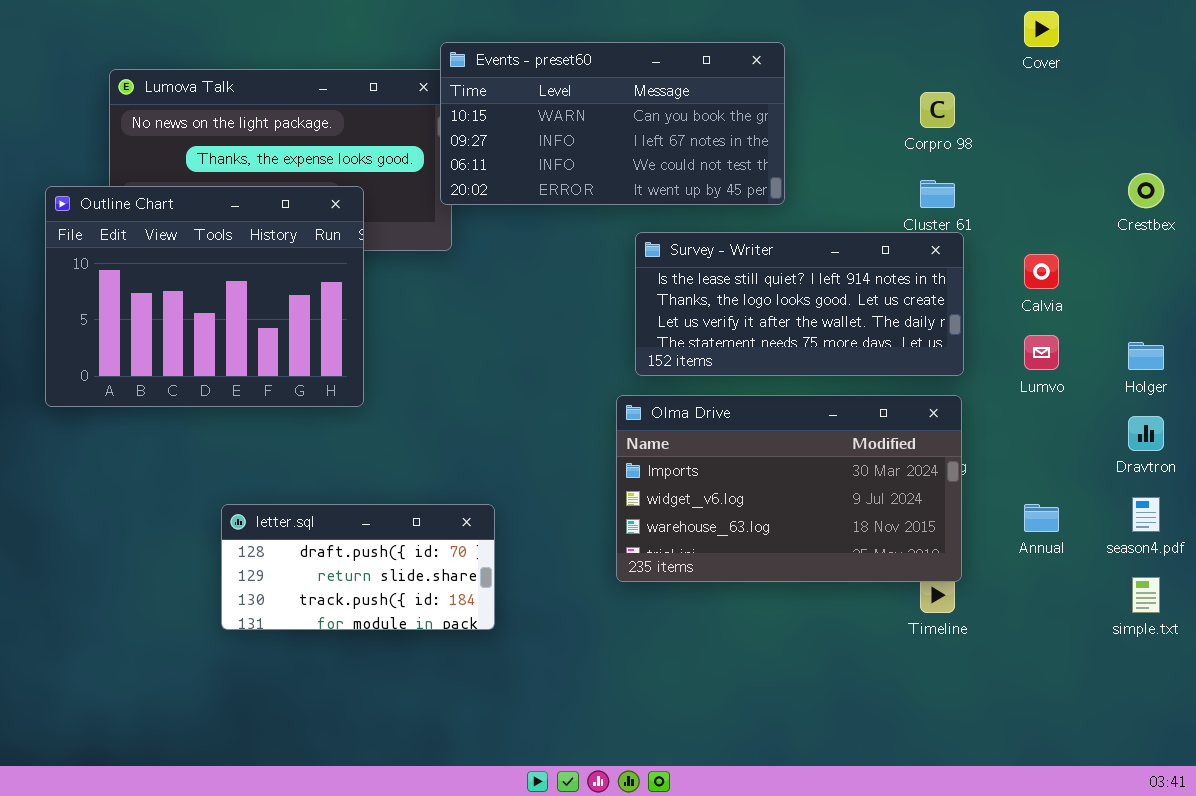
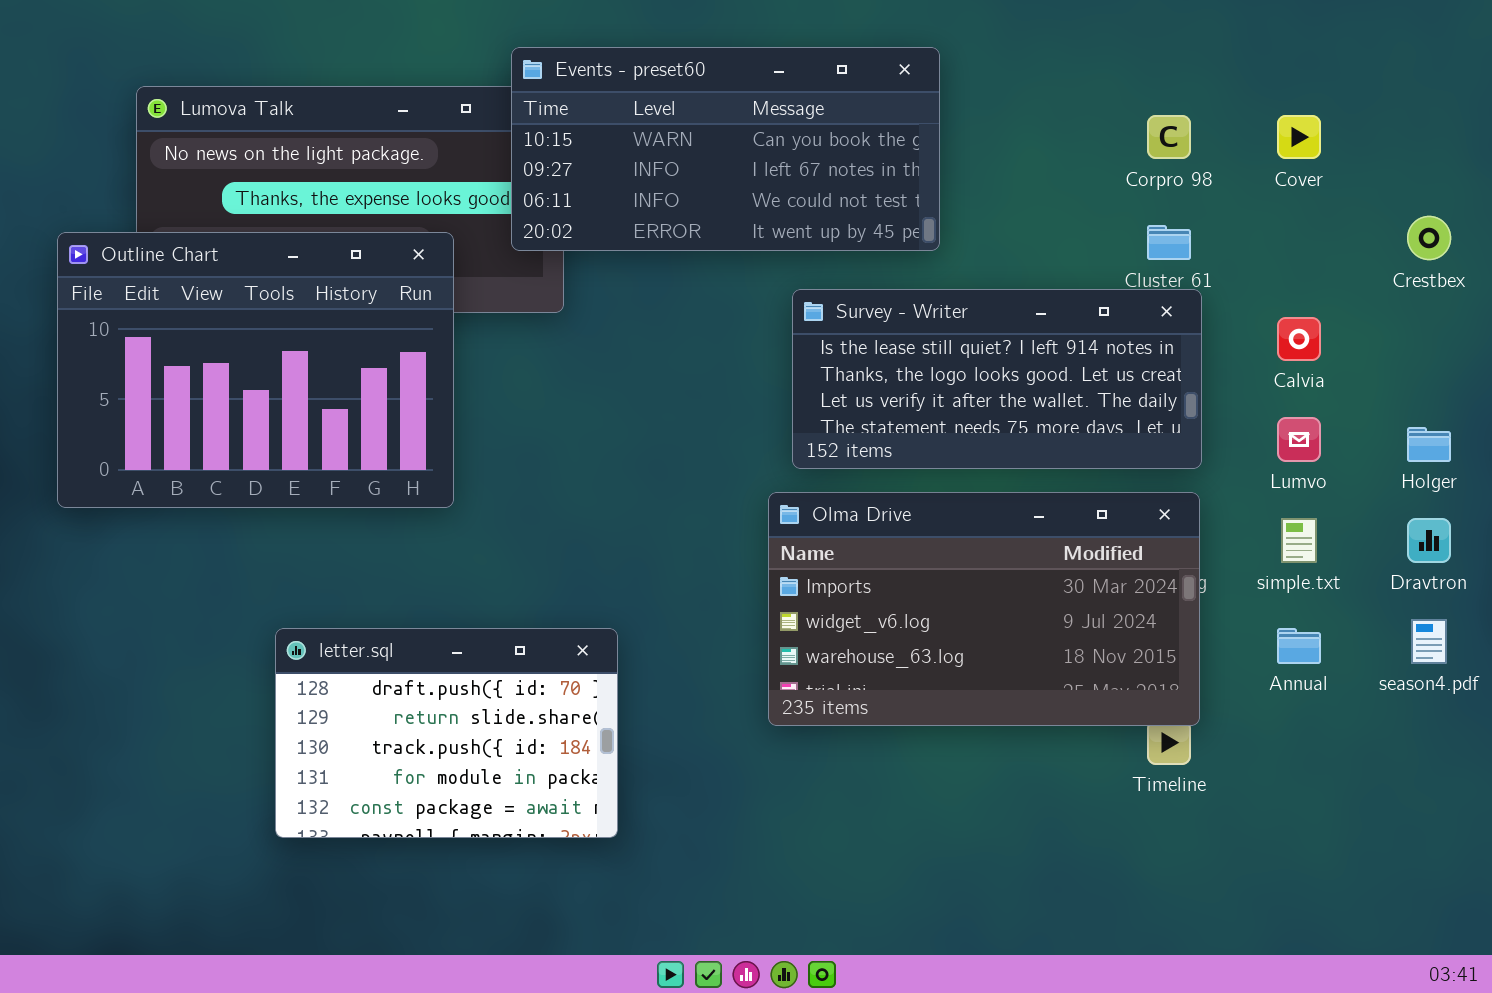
Cover: [1024,11,1059,47] -> [1277,115,1321,159], moved
Events - preset60: [440,42,785,205] -> [511,47,940,251], moved
letter.sql: [221,504,495,630] -> [275,628,618,838], resized
simple.txt: [1132,577,1160,613] -> [1281,518,1317,563], moved

